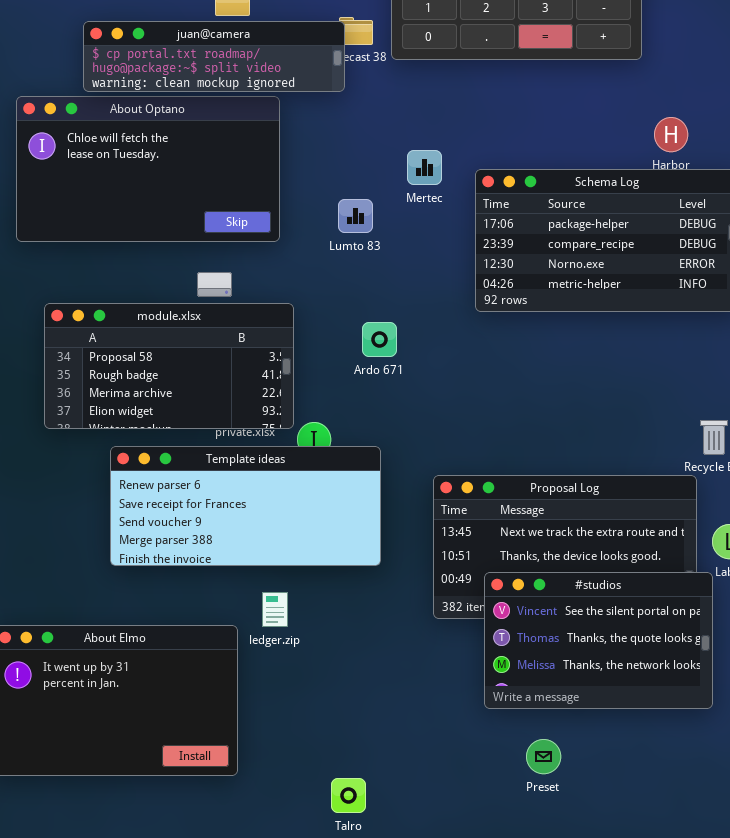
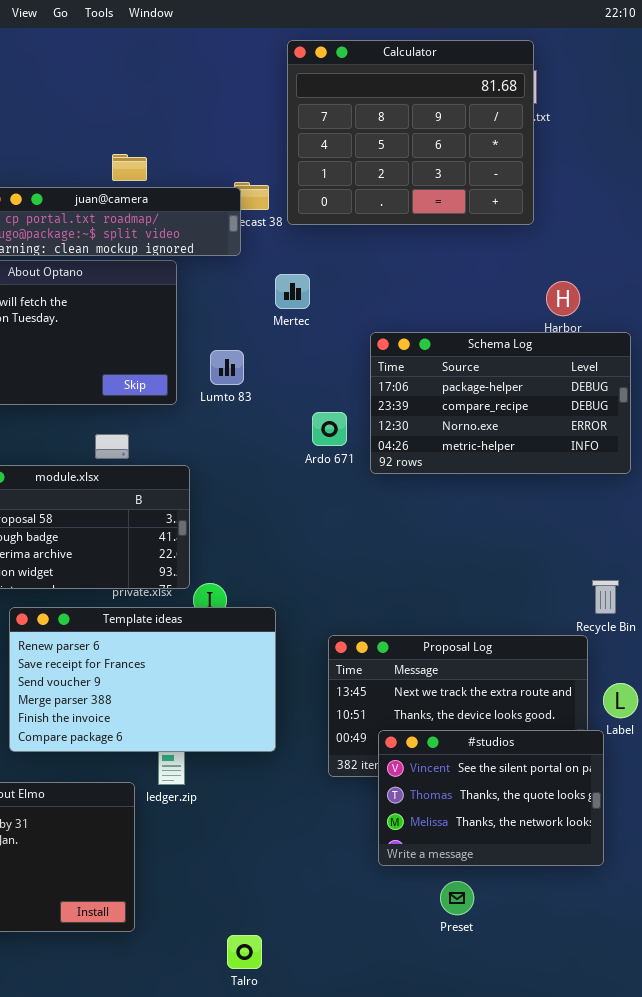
Mertec: [407,150,442,185] -> [275,274,310,309], moved
Lumto 83: [338,199,373,233] -> [210,350,244,385], moved
Ardo 671: [362,322,397,357] -> [312,412,347,446], moved
Template ideas: [110,446,381,566] -> [9,607,276,752], resized
Preset: [526,739,561,774] -> [440,881,474,915], moved

